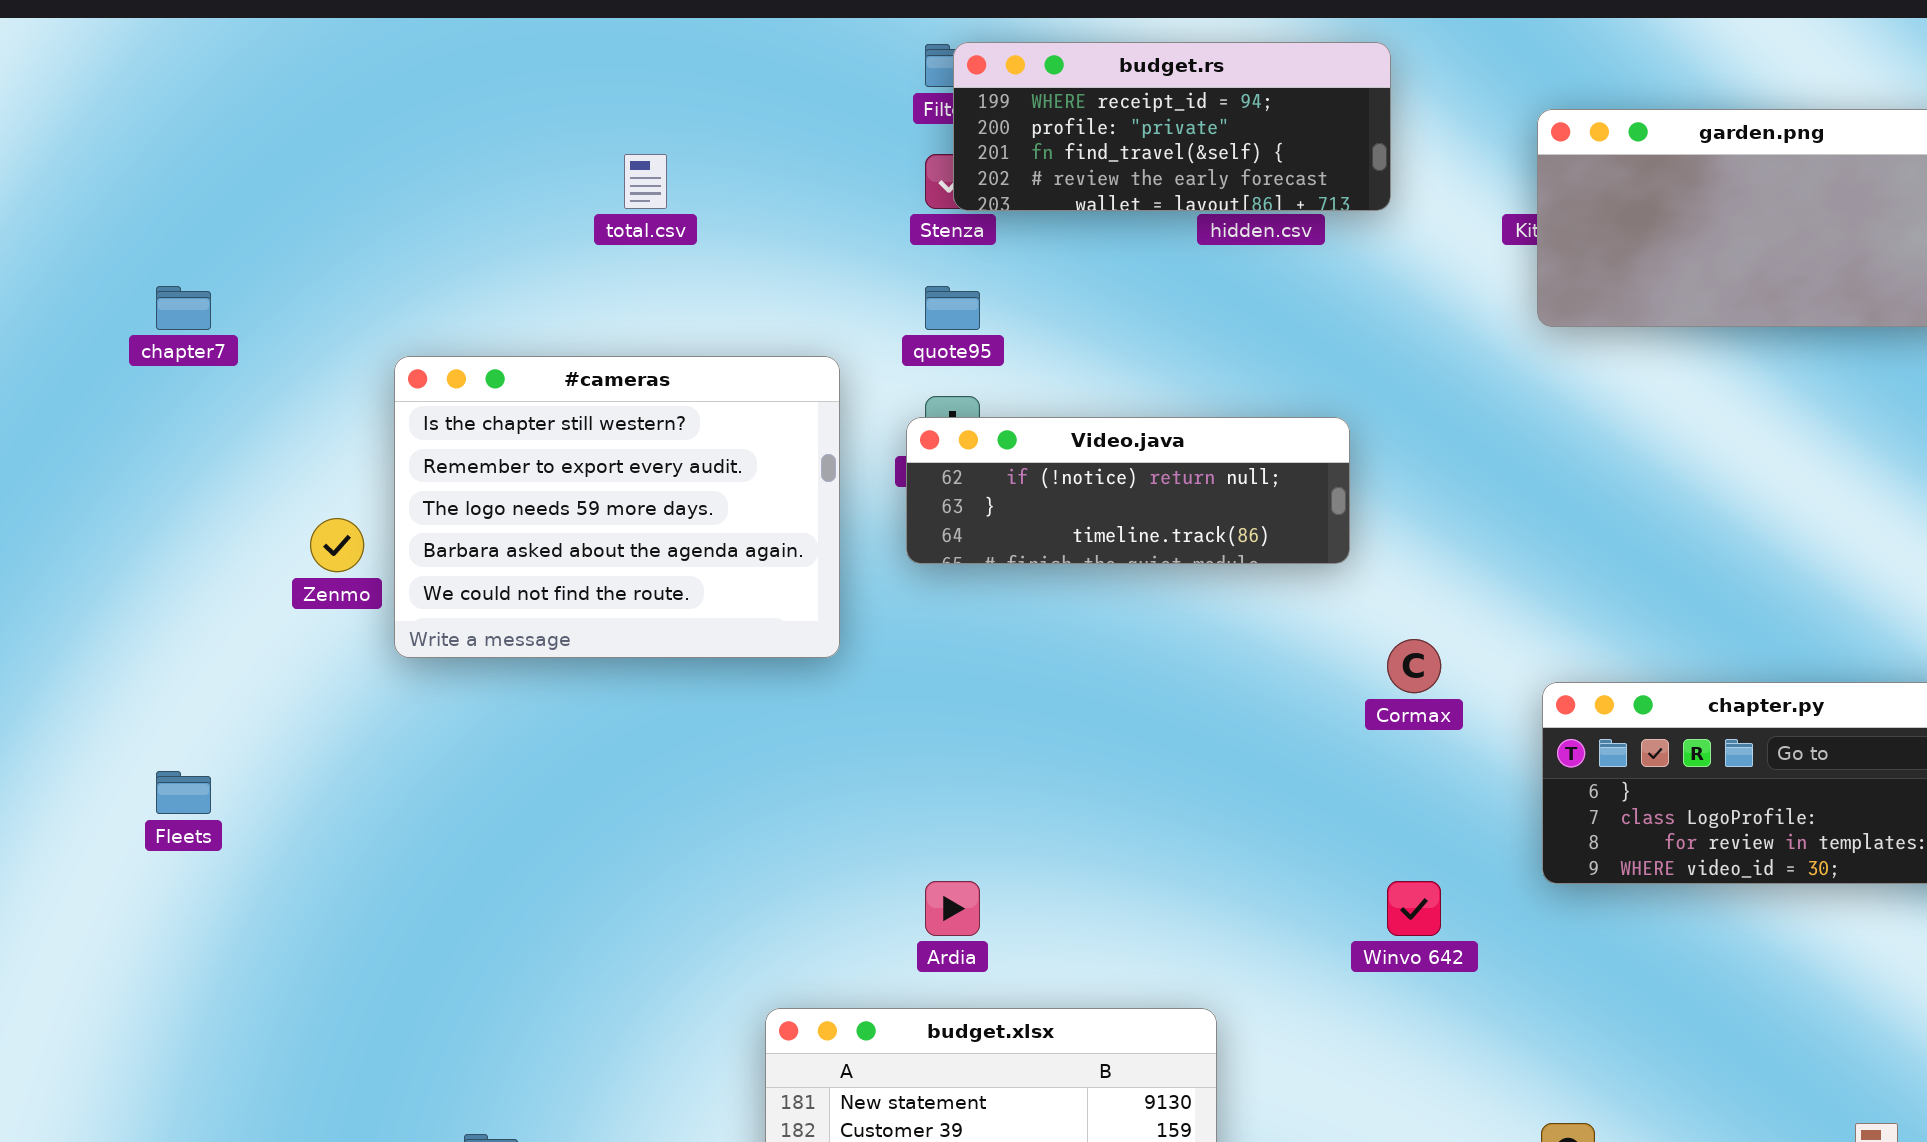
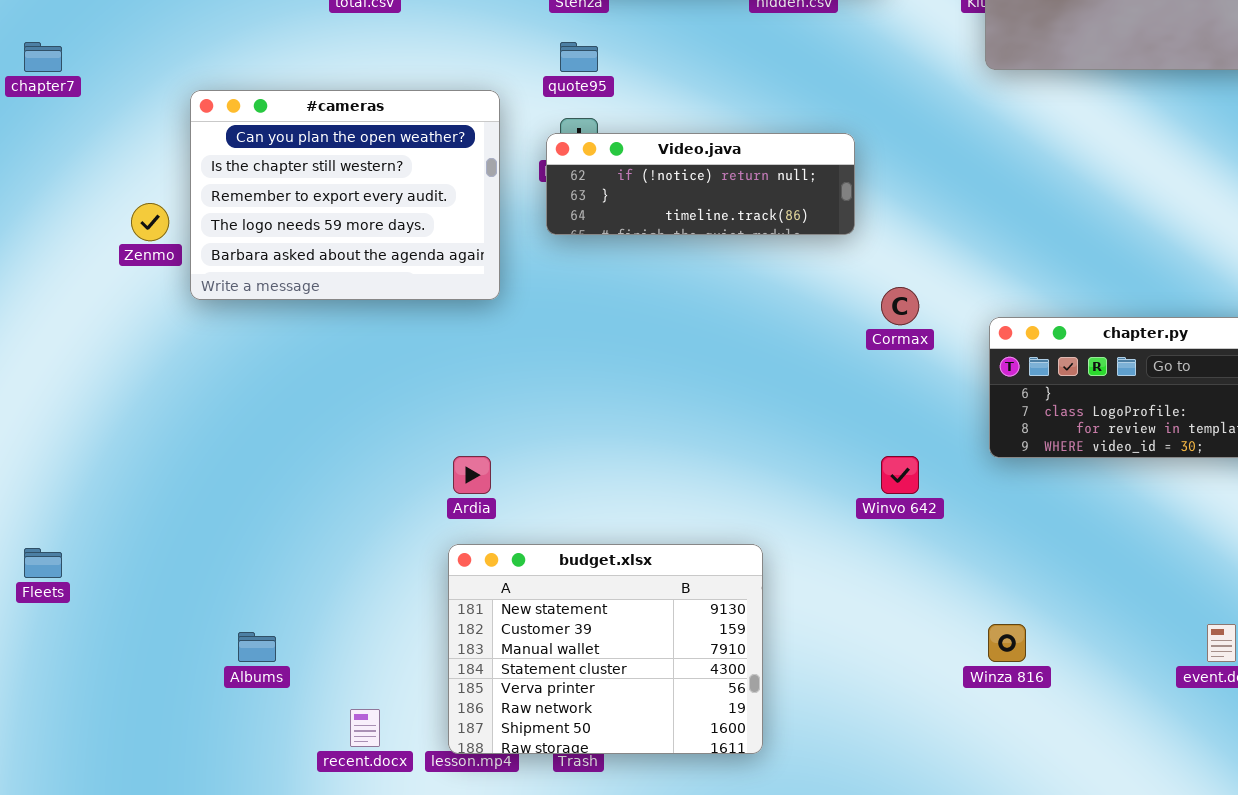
#cameras: [394,356,840,658] -> [190,90,500,300], scrolled up 1 row
Fleets: [156,771,211,814] -> [24,548,62,578], moved
Ardia: [925,881,980,936] -> [453,456,491,494], moved

